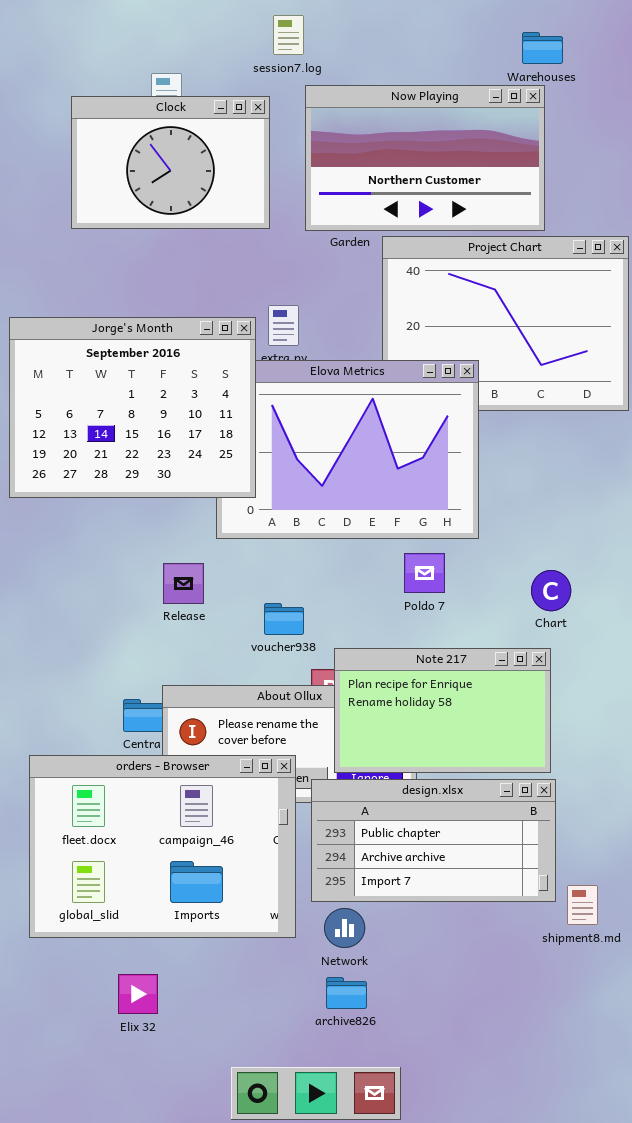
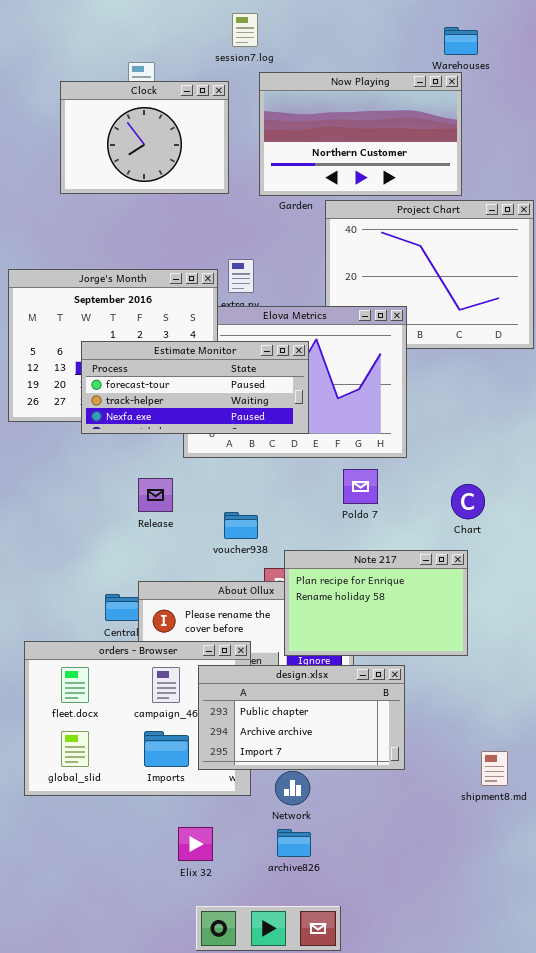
Estimate Monitor: none -> [81,341,309,434], opened
design.xlsx: [311,779,556,902] -> [198,665,405,770], moved
Elix 32: [118,974,158,1014] -> [178,827,213,861], moved

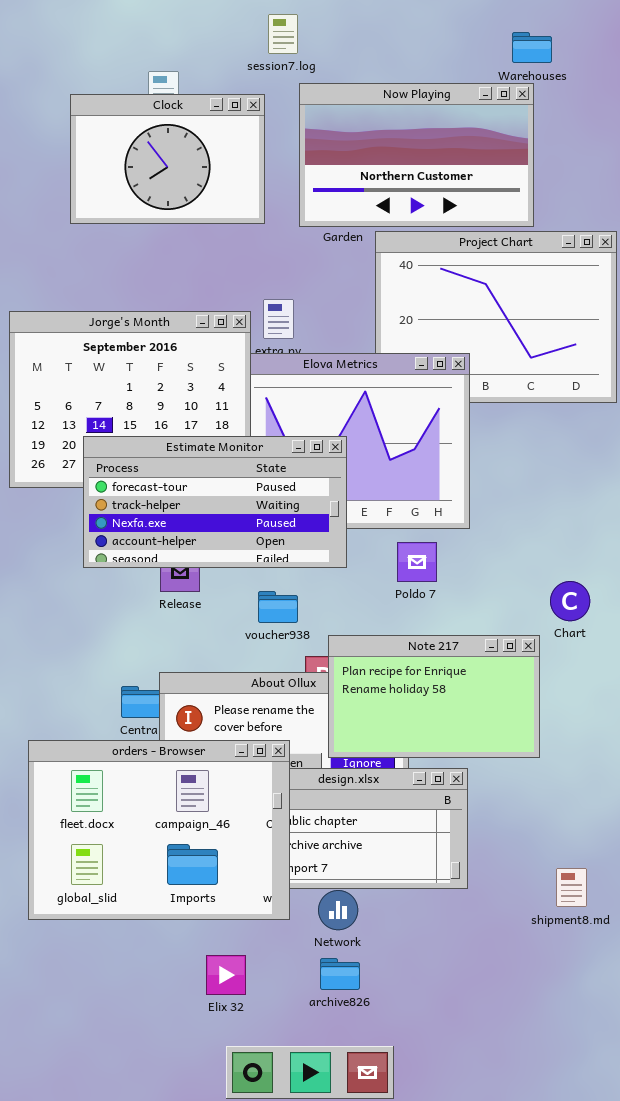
Estimate Monitor: [81,341,309,434] -> [83,436,347,568], moved, resized
Chart: [451,484,485,519] -> [550,581,590,621], moved
orders - Browser: [24,641,251,796] -> [28,740,290,920], raised

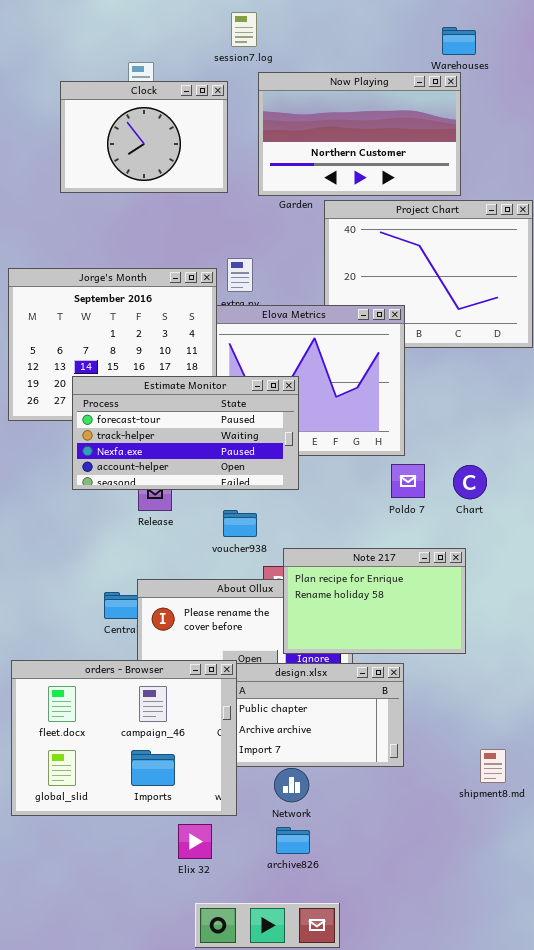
Poldo 7: [397,542,437,582] -> [391,464,425,498], moved
Chart: [550,581,590,621] -> [453,465,487,499], moved
orders - Browser: [28,740,290,920] -> [11,660,237,816], moved

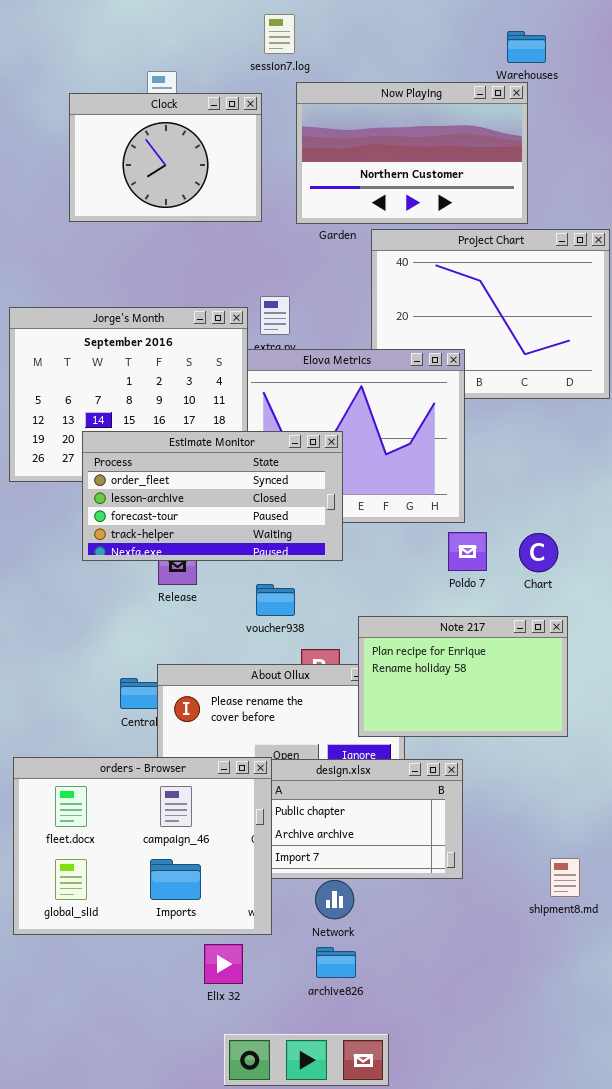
Estimate Monitor: [72,376,299,490] -> [82,431,343,561], scrolled up 2 rows
Note 217: [283,548,466,654] -> [358,616,568,737], moved

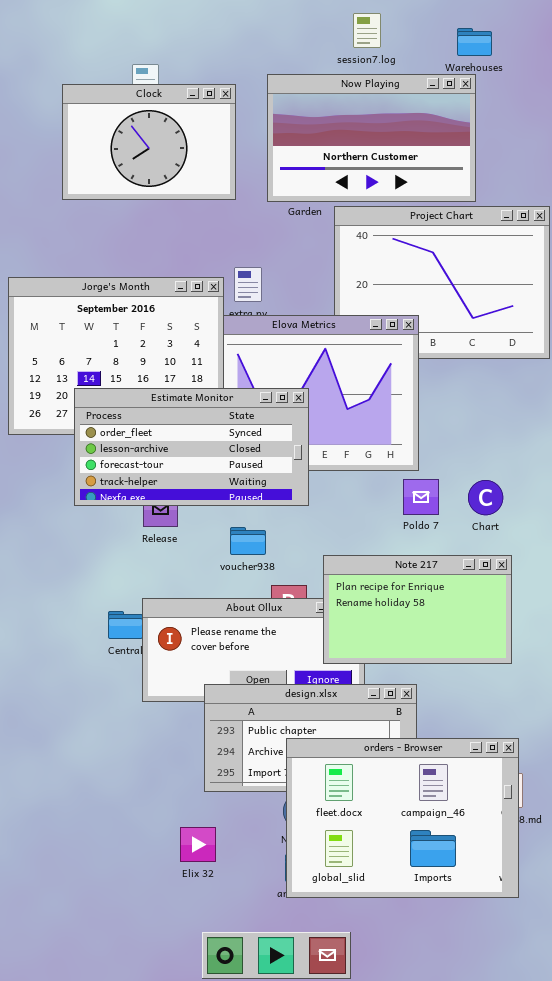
session7.log: [264,14,295,54] -> [353,13,381,48], moved
orders - Browser: [13,757,272,935] -> [286,738,519,898], moved
Elix 32: [204,944,243,984] -> [180,827,216,862], moved

